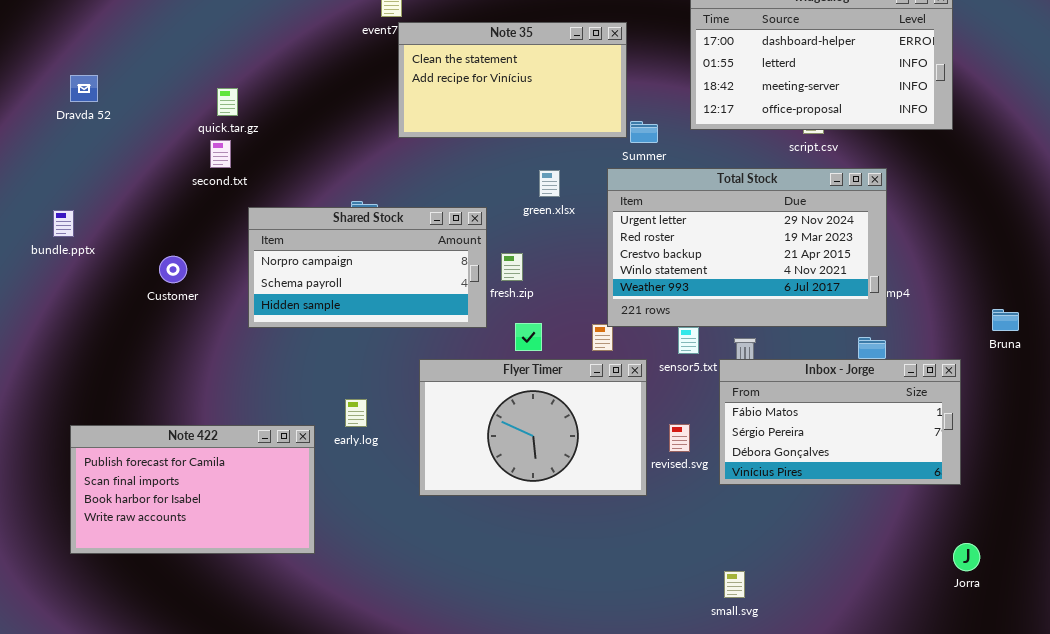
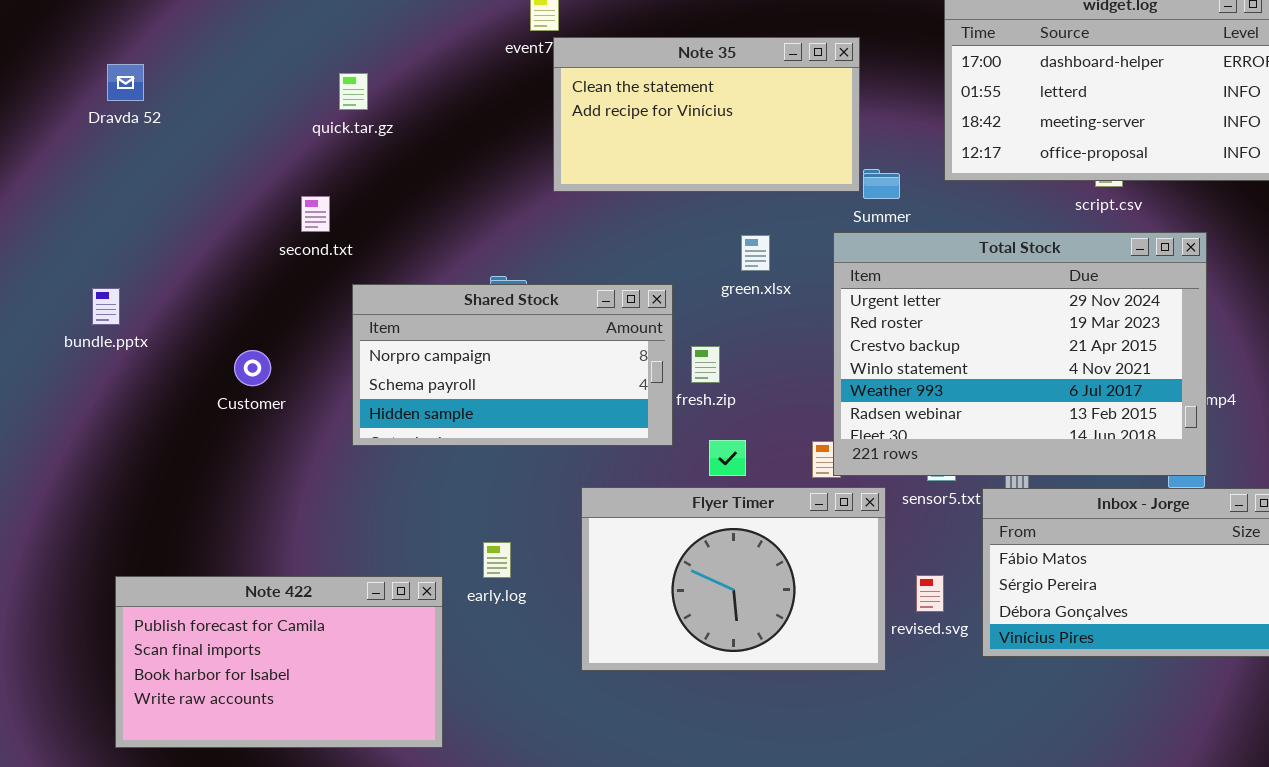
Dravda 52: [70,75,98,102] -> [107,64,144,101], moved
quick.tar.gz: [217,88,238,116] -> [339,73,368,110], moved
Total Stock: [607,168,887,327] -> [833,232,1207,476], resized

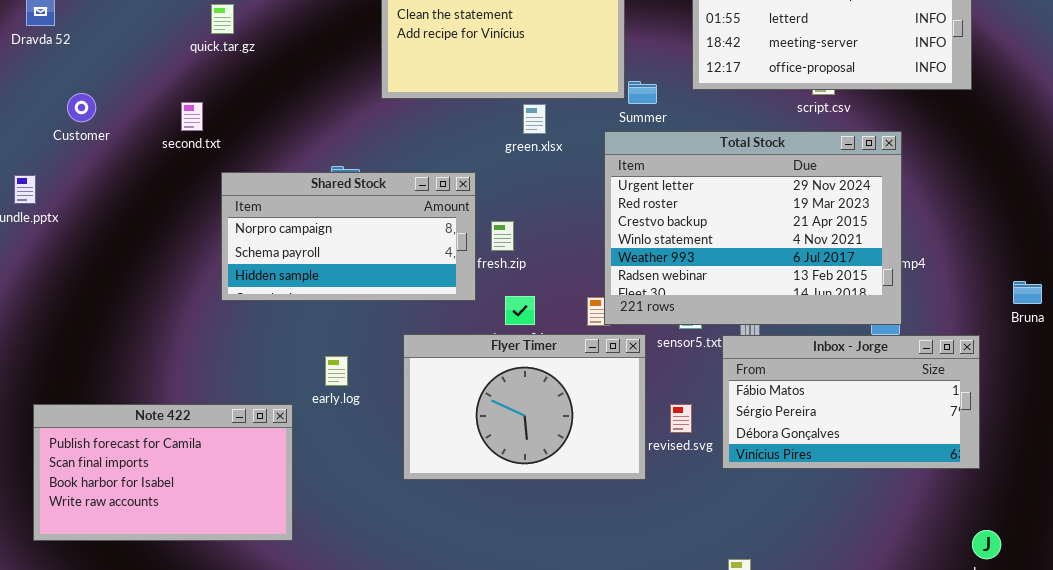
green.xlsx: [741,235,770,271] -> [523,104,546,134], moved
Customer: [234,350,271,386] -> [67,93,96,122], moved
early.log: [483,542,511,578] -> [325,356,348,386], moved

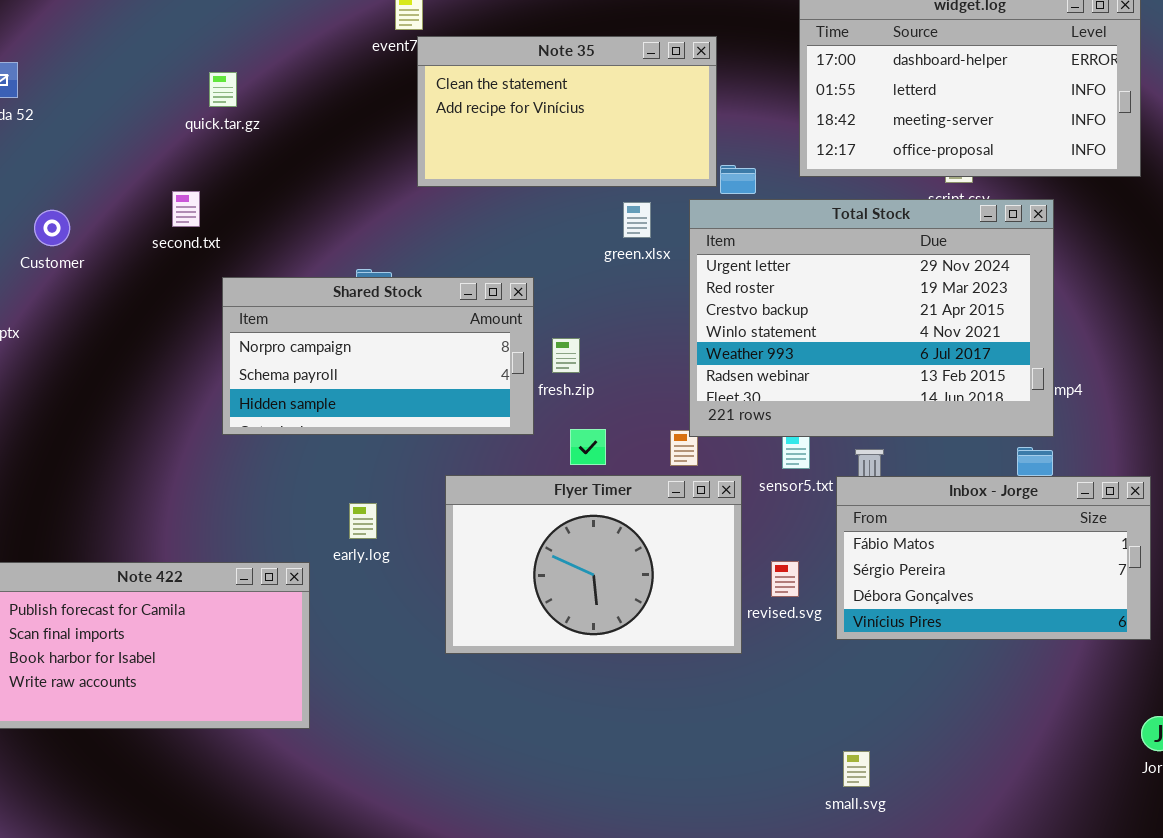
Customer: [67,93,96,122] -> [34,210,70,246], moved
green.xlsx: [523,104,546,134] -> [623,202,651,238], moved
Total Stock: [604,131,902,325] -> [689,199,1054,437], moved

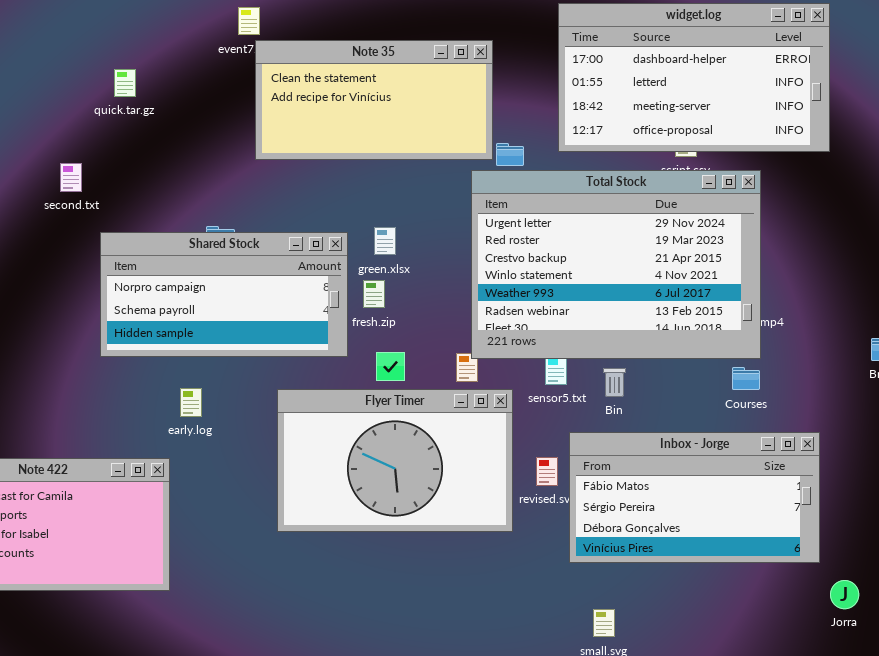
quick.tar.gz: [209,72,237,107] -> [114,69,136,97], moved
green.xlsx: [623,202,651,238] -> [374,227,396,255], moved
Inbox - Jorge: [836,476,1151,640] -> [569,432,820,563], moved
early.log: [349,503,377,539] -> [180,388,202,417], moved

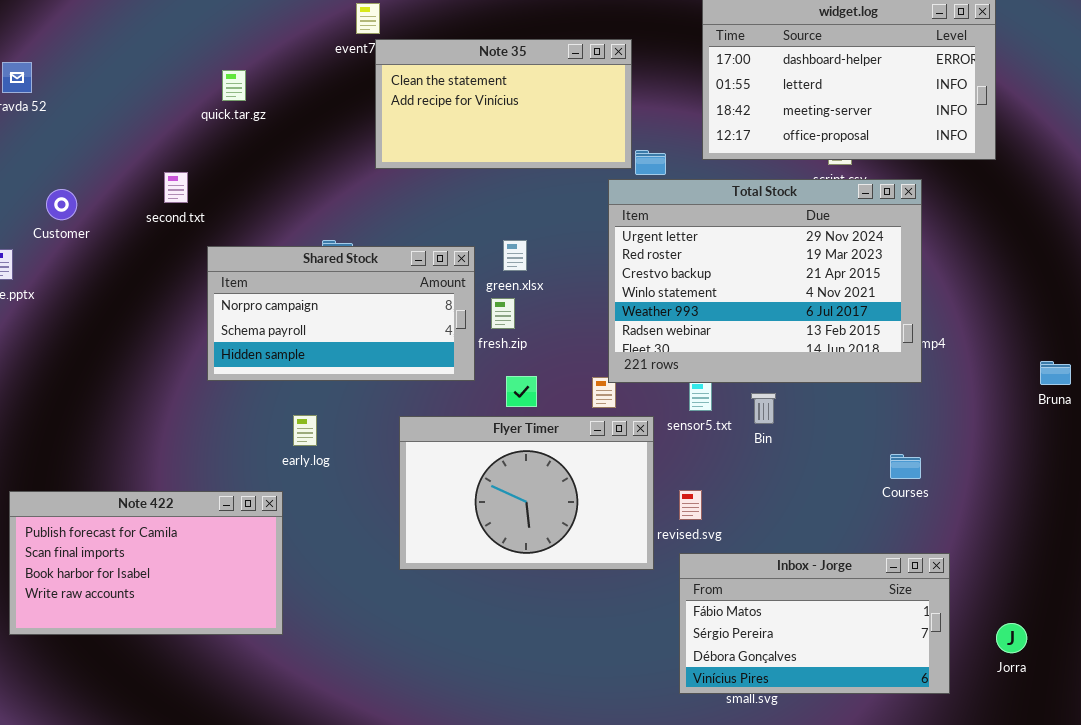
Courses: [732,367,760,390] -> [890,454,921,479], moved
Inbox - Jorge: [569,432,820,563] -> [679,553,950,694], moved

